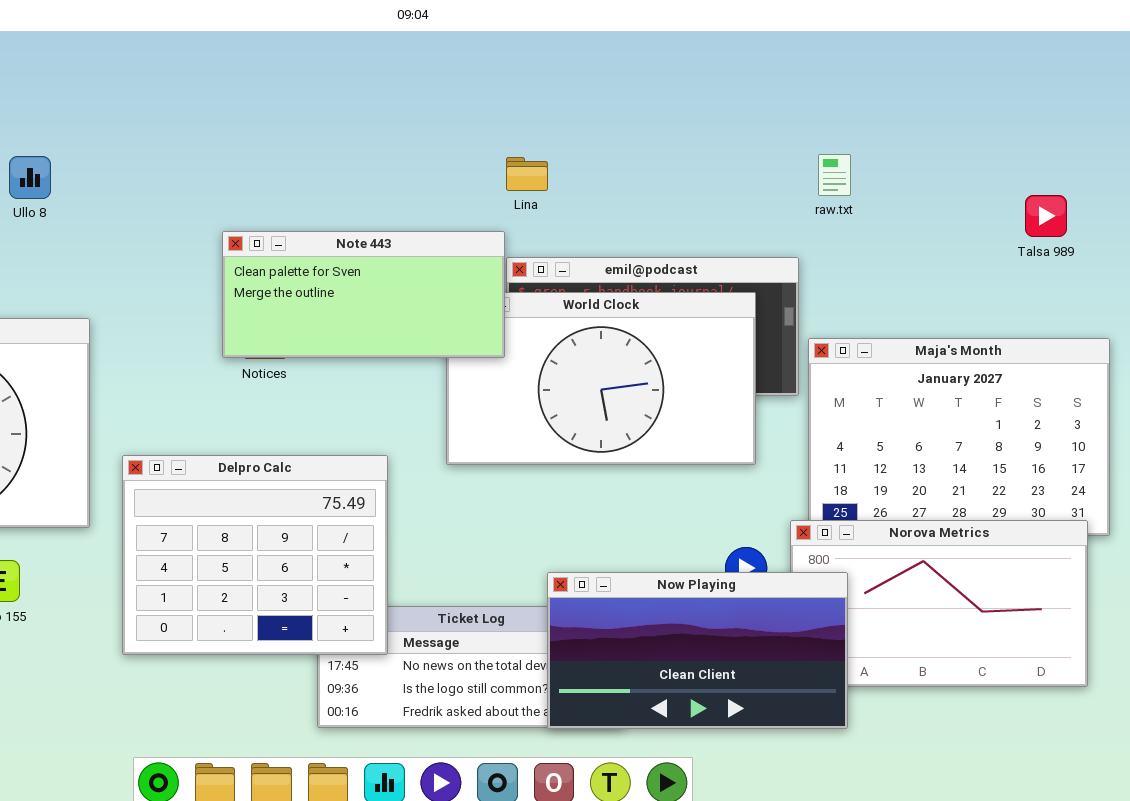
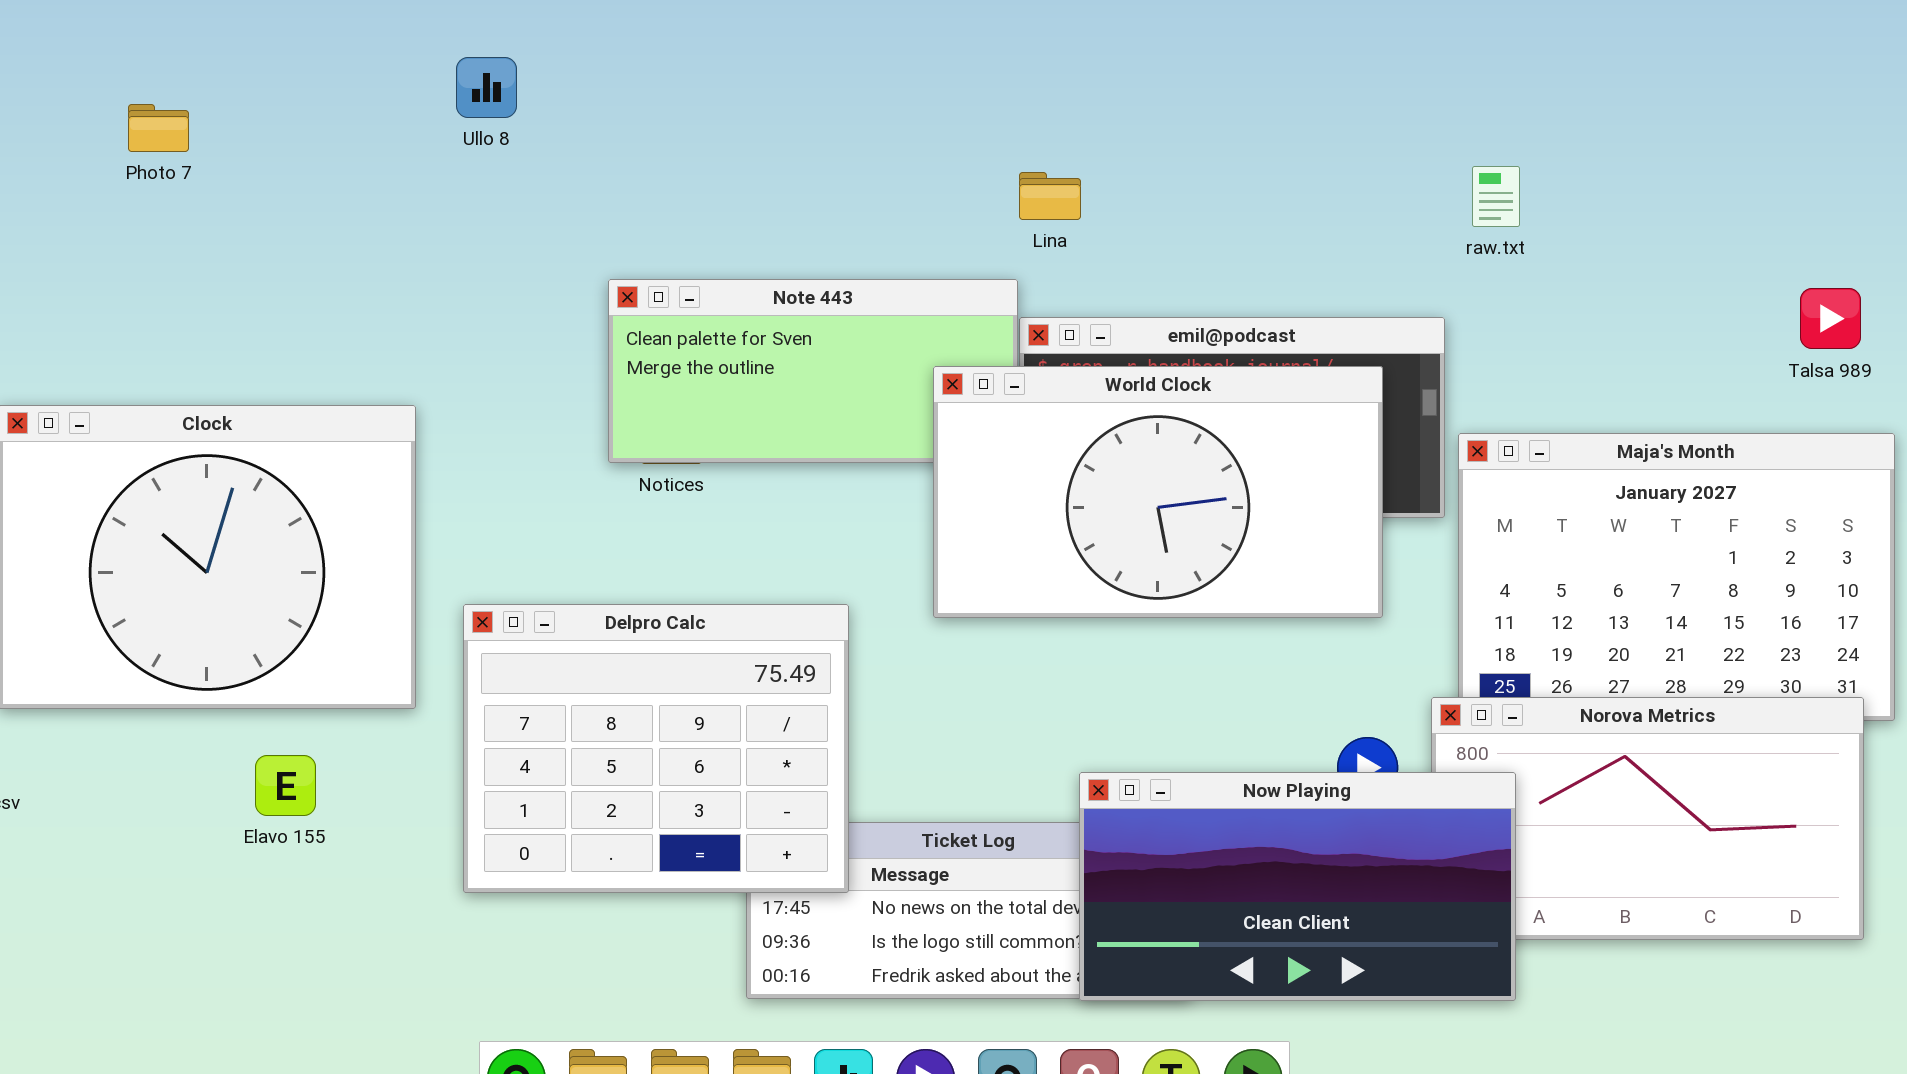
Ullo 8: [9,156,51,199] -> [456,57,517,118], moved
Talsa 989: [1025,195,1067,237] -> [1800,288,1861,349], moved
World Clock: [446,292,756,465] -> [933,366,1383,618], raised

